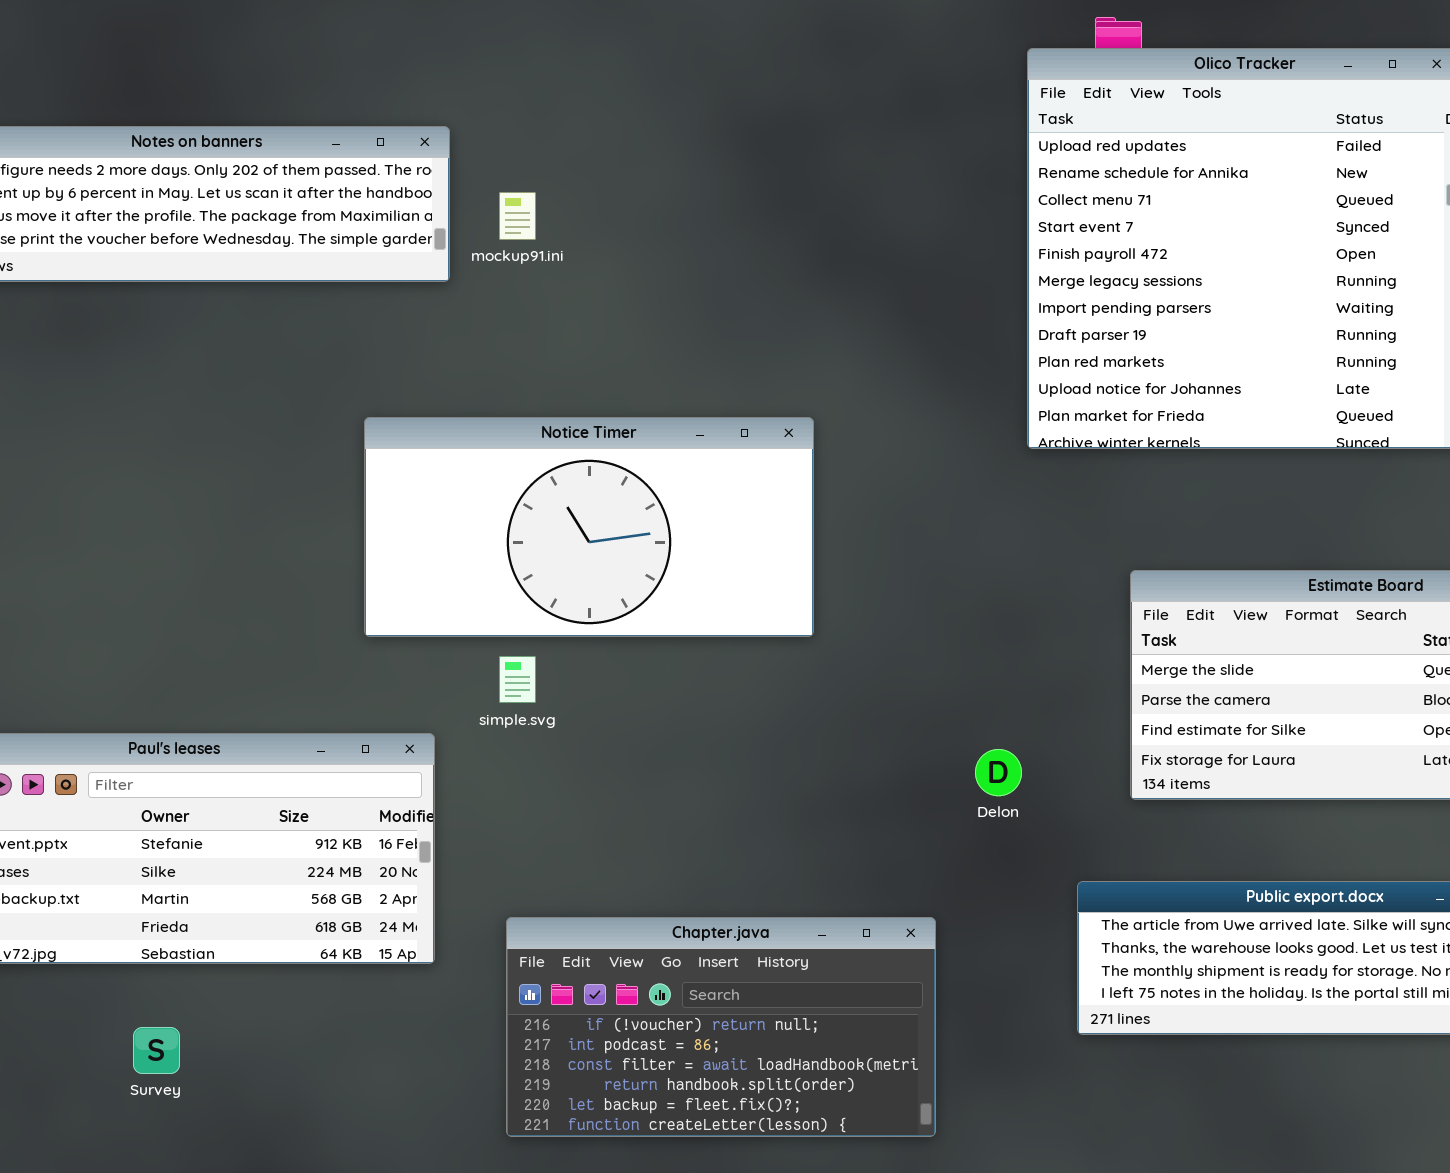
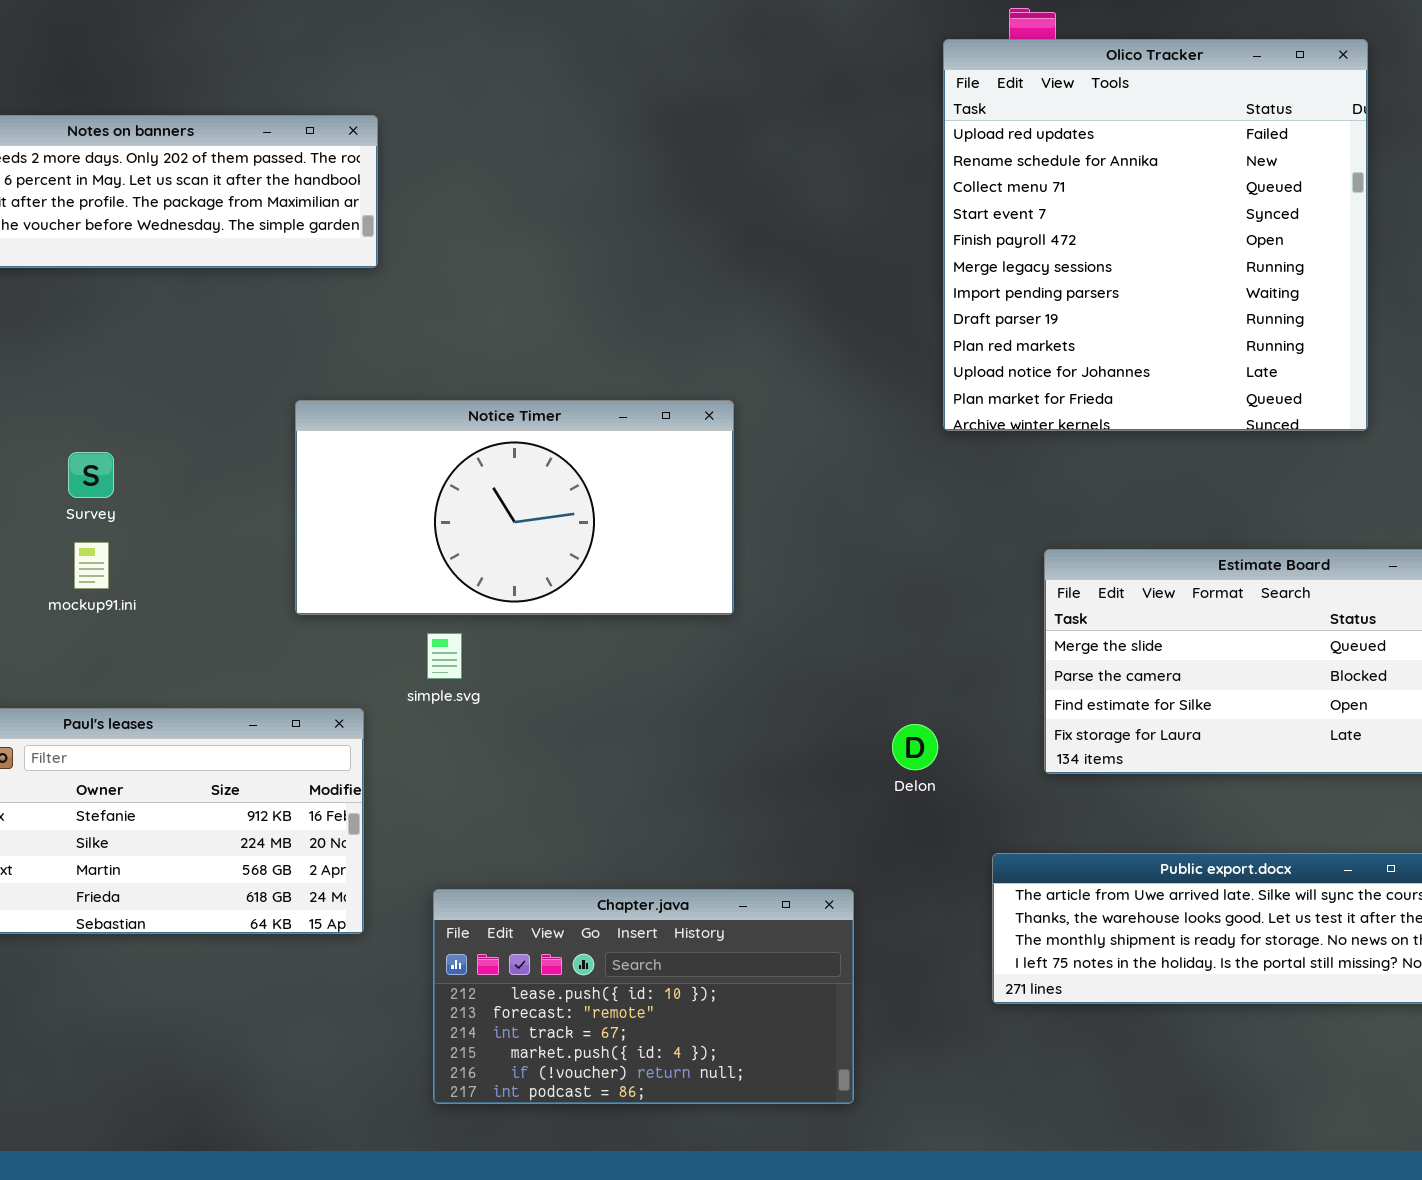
mockup91.ini: [499,192,536,240] -> [74,542,109,589], moved
Chapter.java: [506,917,936,1137] -> [433,889,854,1104], scrolled up 4 rows
Survey: [133,1027,180,1074] -> [68,452,114,498], moved

